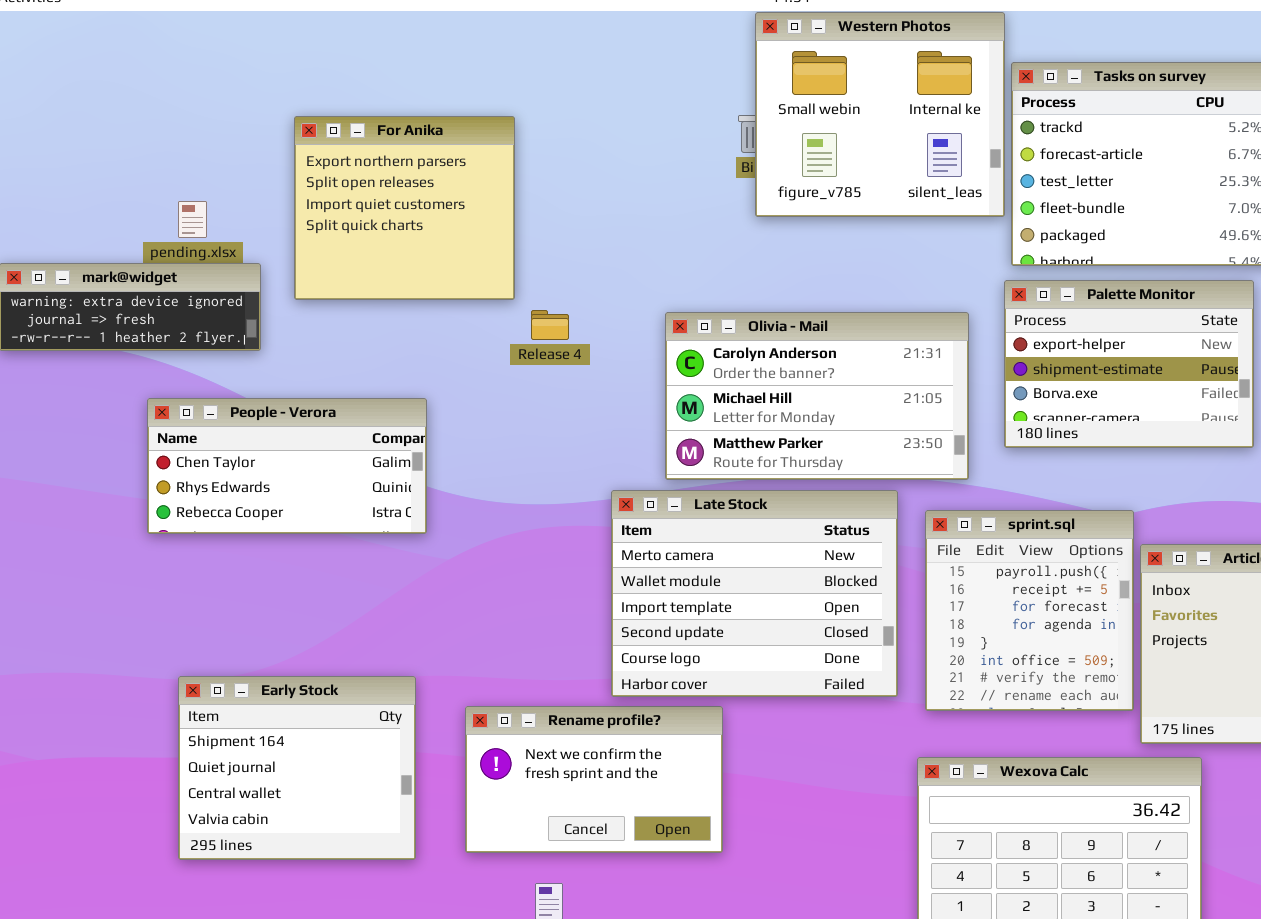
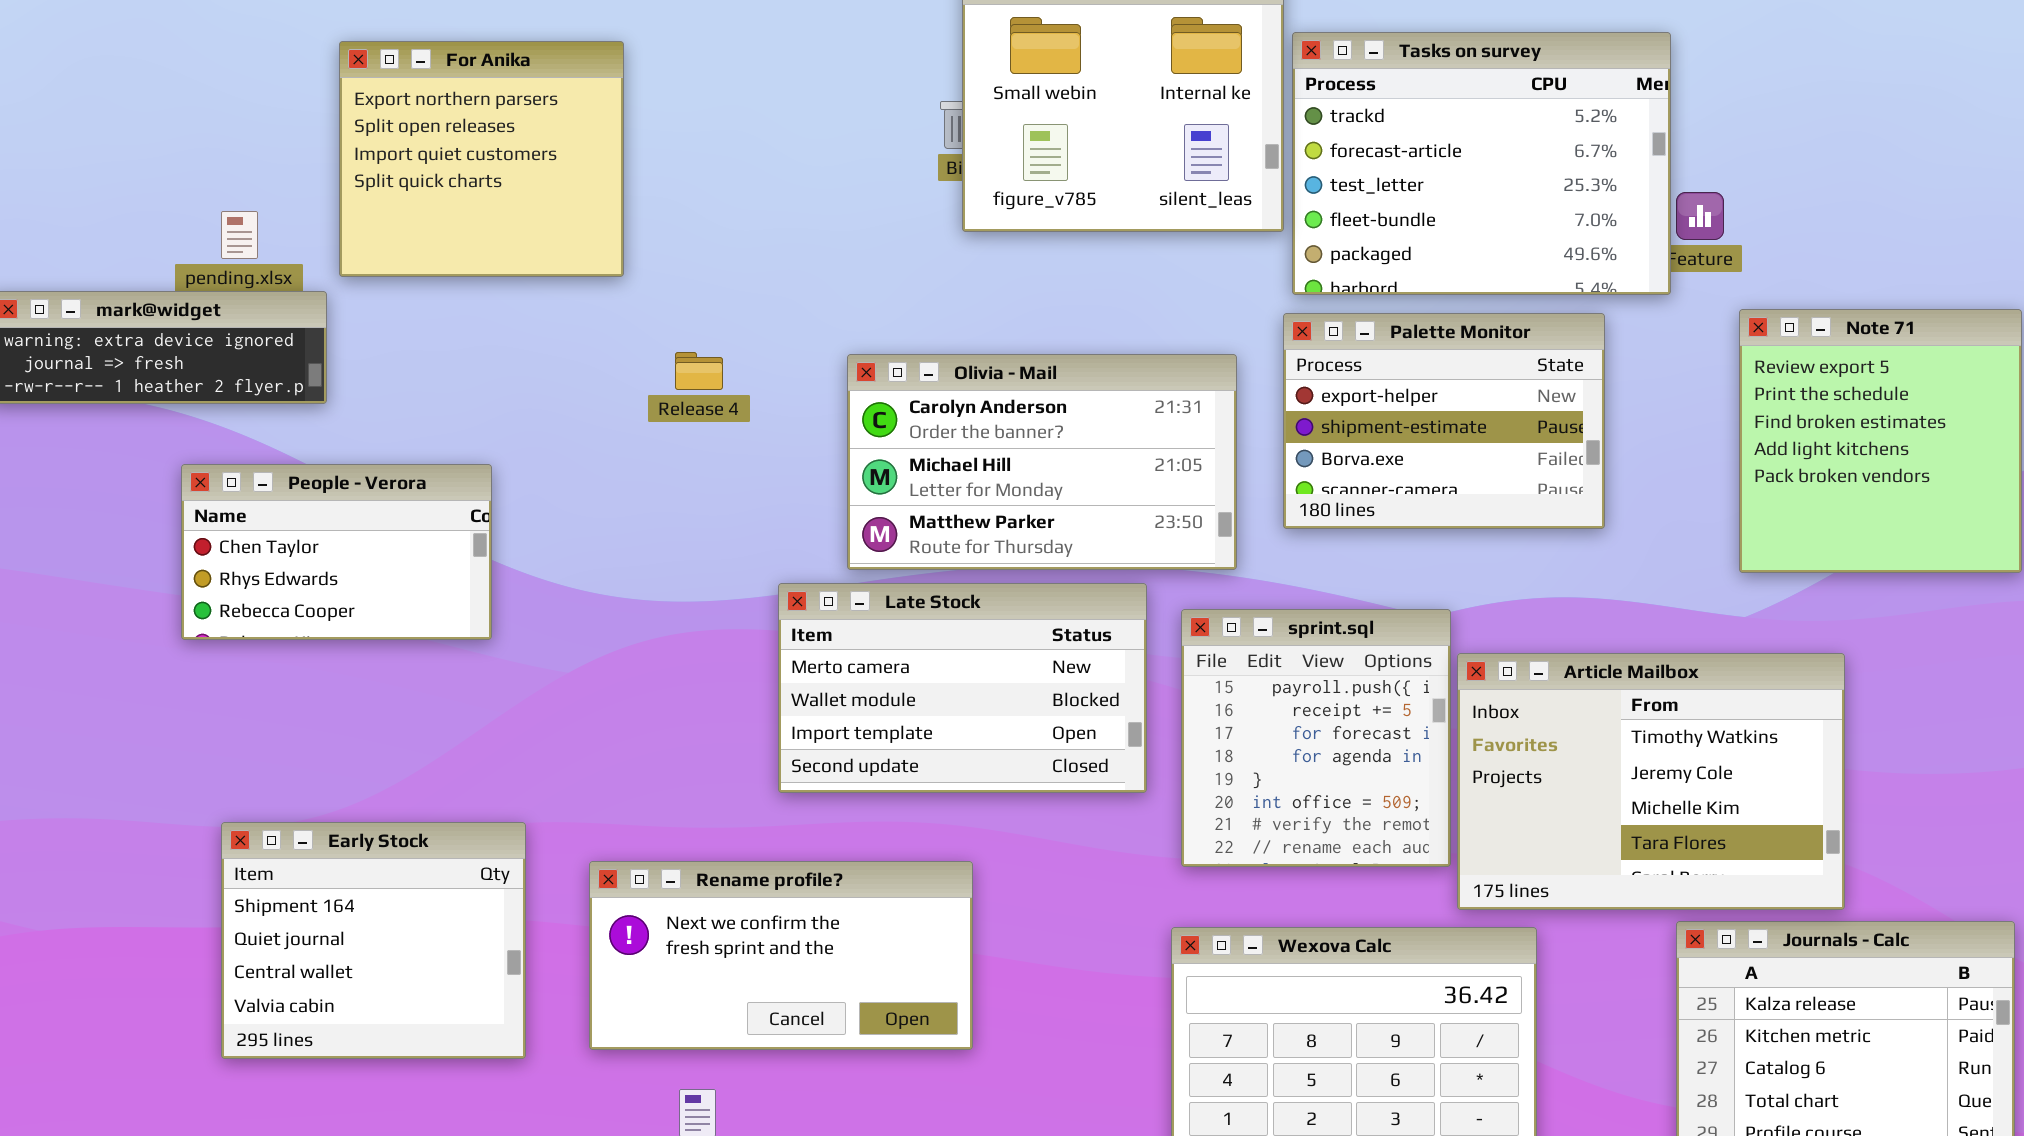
For Anika: [294,116,515,300] -> [339,41,624,277], moved
People - Verora: [147,398,427,534] -> [181,464,492,640], resized
Late Stock: [611,490,898,697] -> [778,583,1147,793], resized
Rename profile?: [465,706,723,853] -> [589,861,973,1050], resized

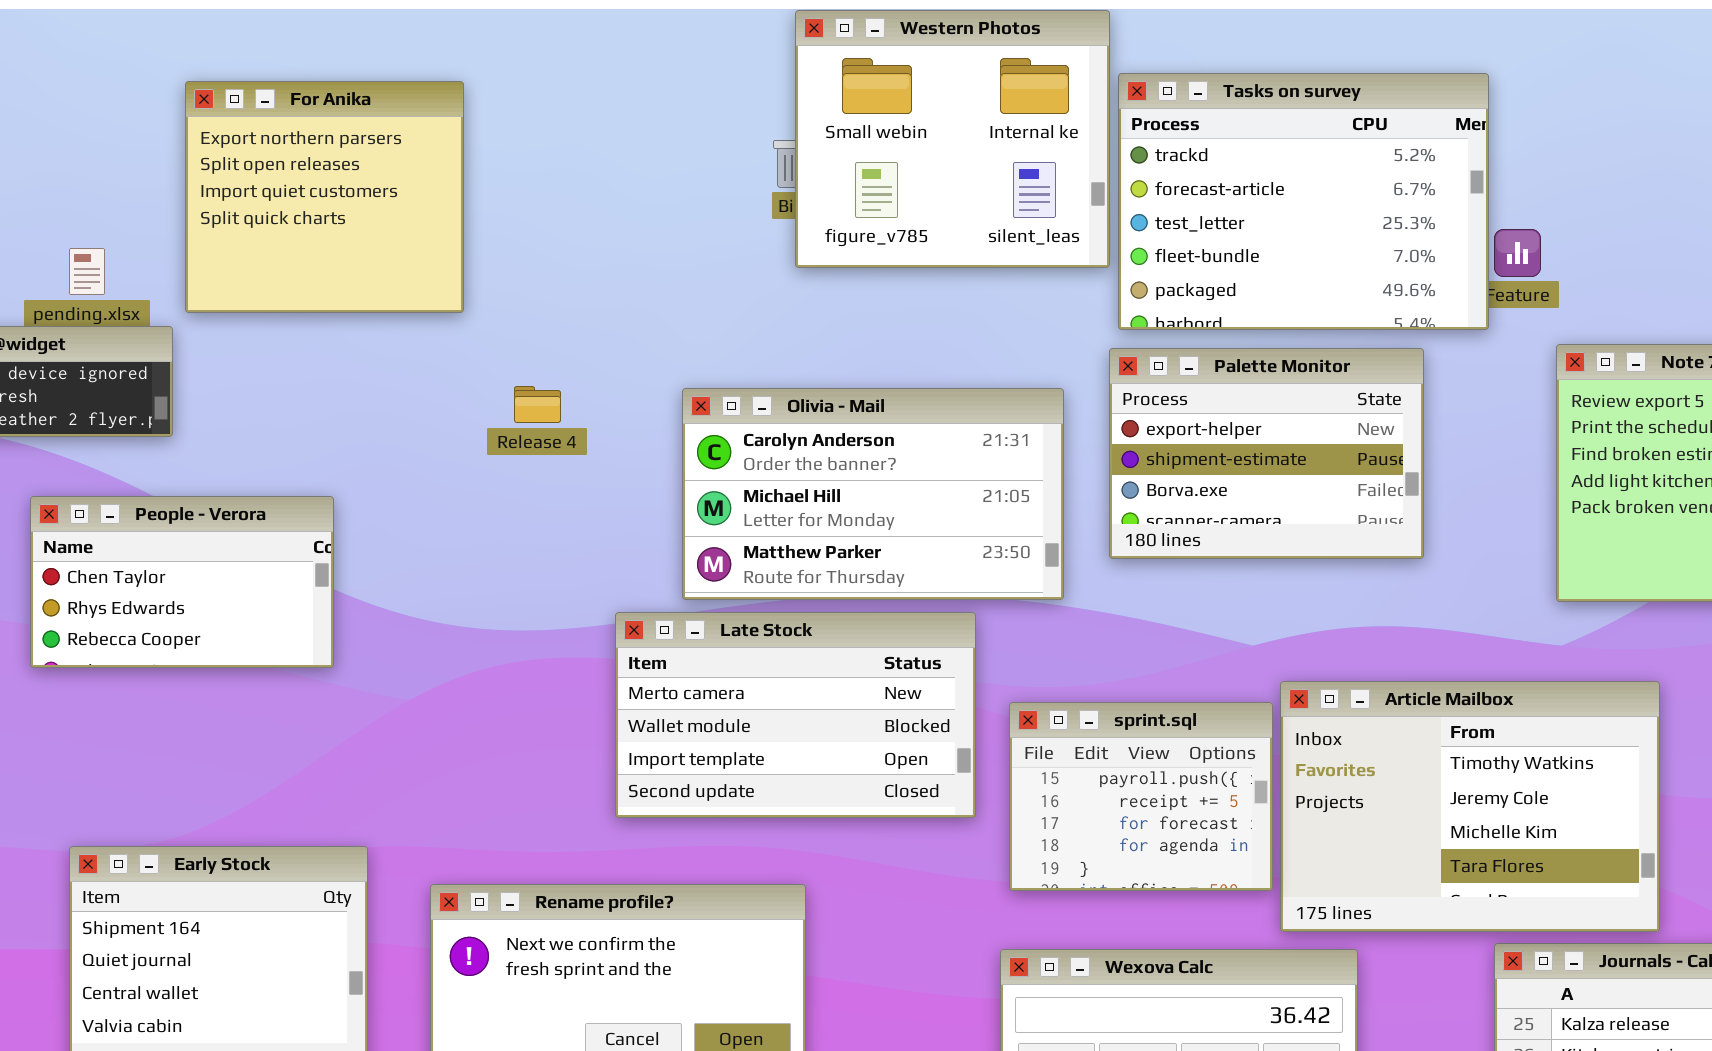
sprint.sql: [1181,609,1451,867] -> [1009,702,1273,891], resized

